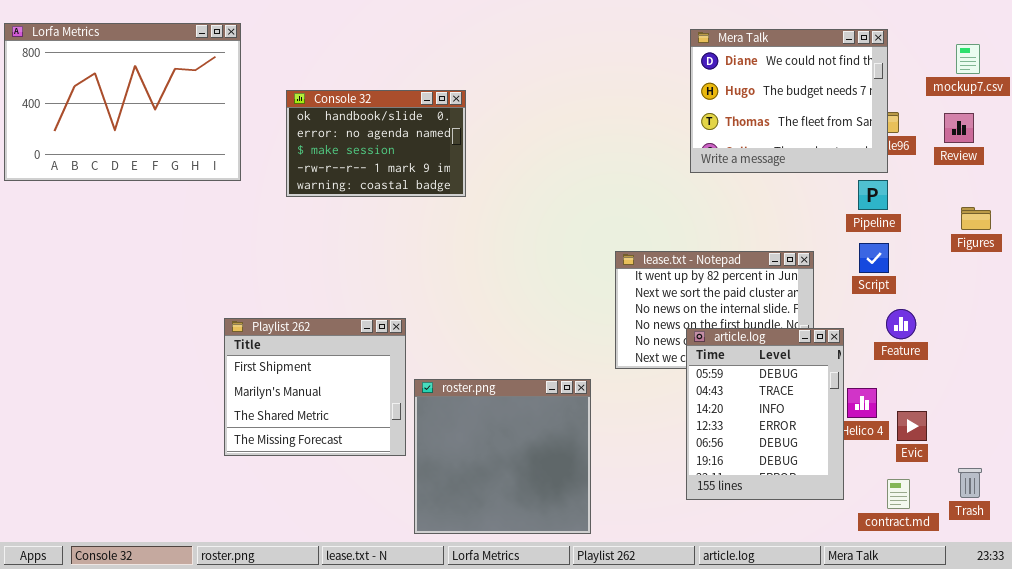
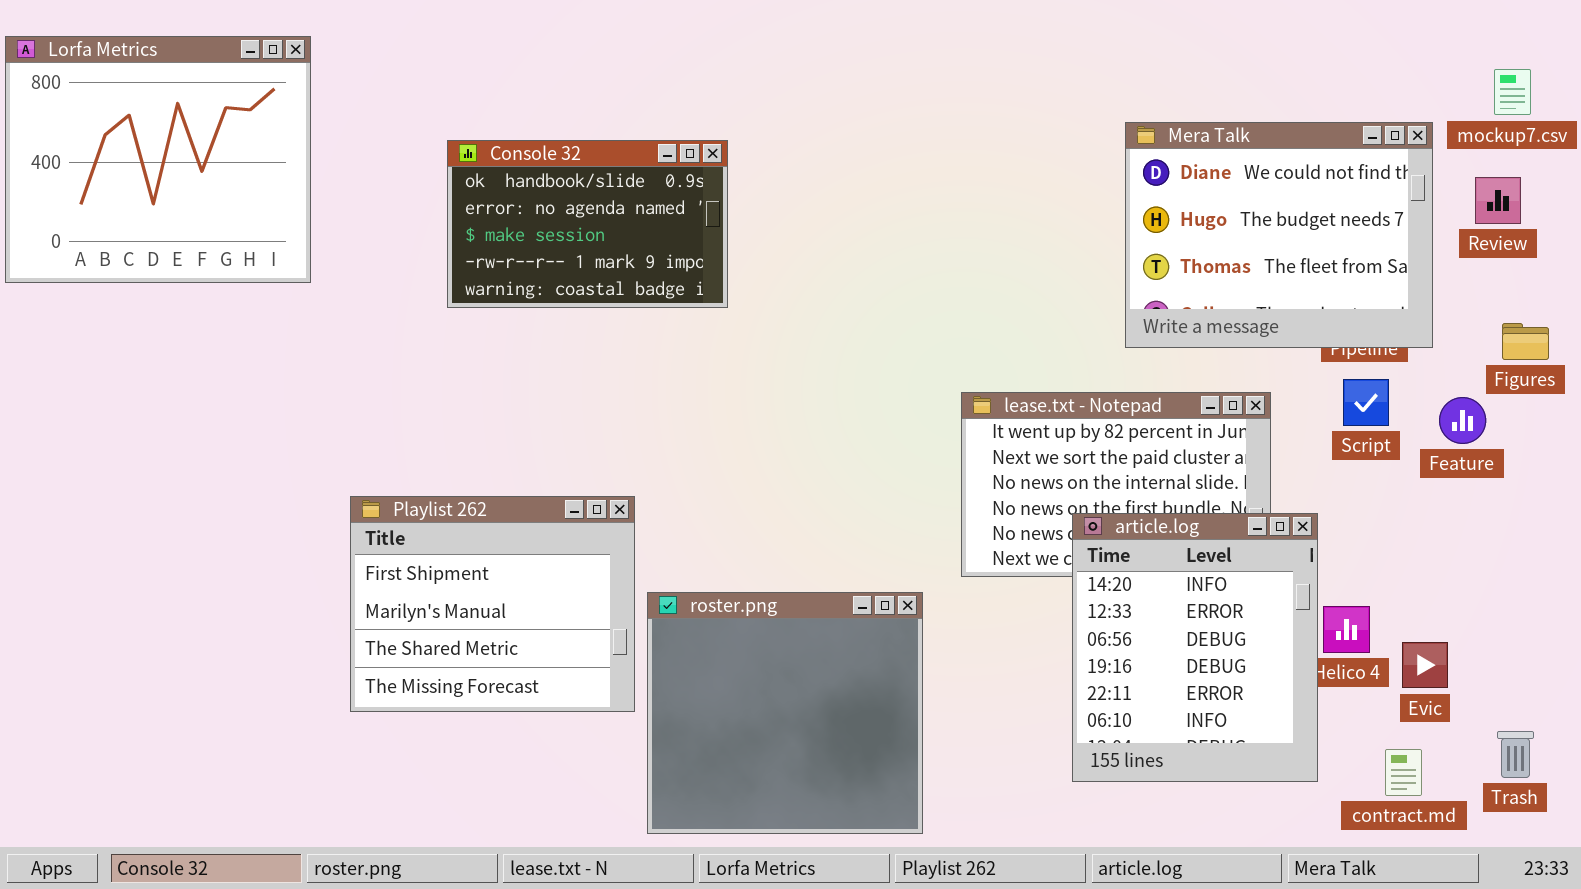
Lorfa Metrics: [4,23,241,181] -> [5,36,311,283], resized
Mera Talk: [690,29,888,173] -> [1125,122,1433,348], moved
Feature: [886,309,916,339] -> [1439,397,1486,444], moved
article.log: [686,328,844,500] -> [1072,513,1318,782], scrolled down 2 rows

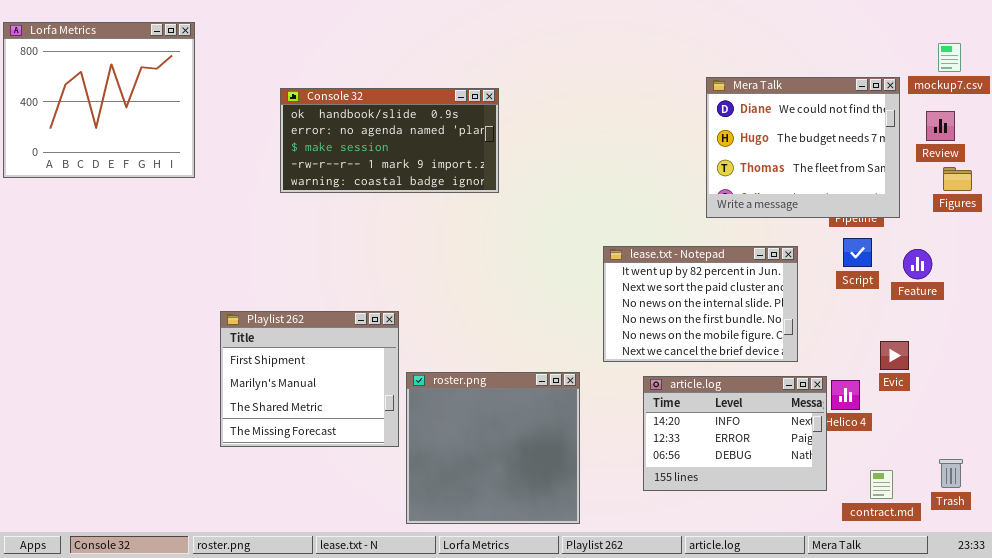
Console 32: [447,140,728,308] -> [280,88,499,193], resized
Figures: [1502,323,1549,360] -> [943,167,972,191], moved
article.log: [1072,513,1318,782] -> [643,376,827,491], resized
Evic: [1402,642,1448,688] -> [880,341,909,370], moved

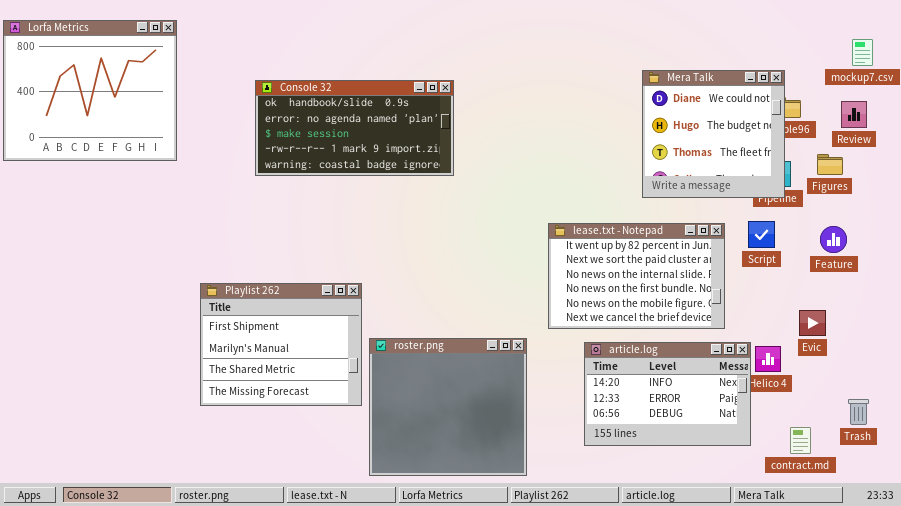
Mera Talk: [706,77,900,218] -> [642,70,785,198], resized
Figures: [943,167,972,191] -> [817,154,843,175], moved
Script: [843,238,872,267] -> [748,221,775,248], moved
Trash: [939,459,963,488] -> [848,399,869,425], moved

